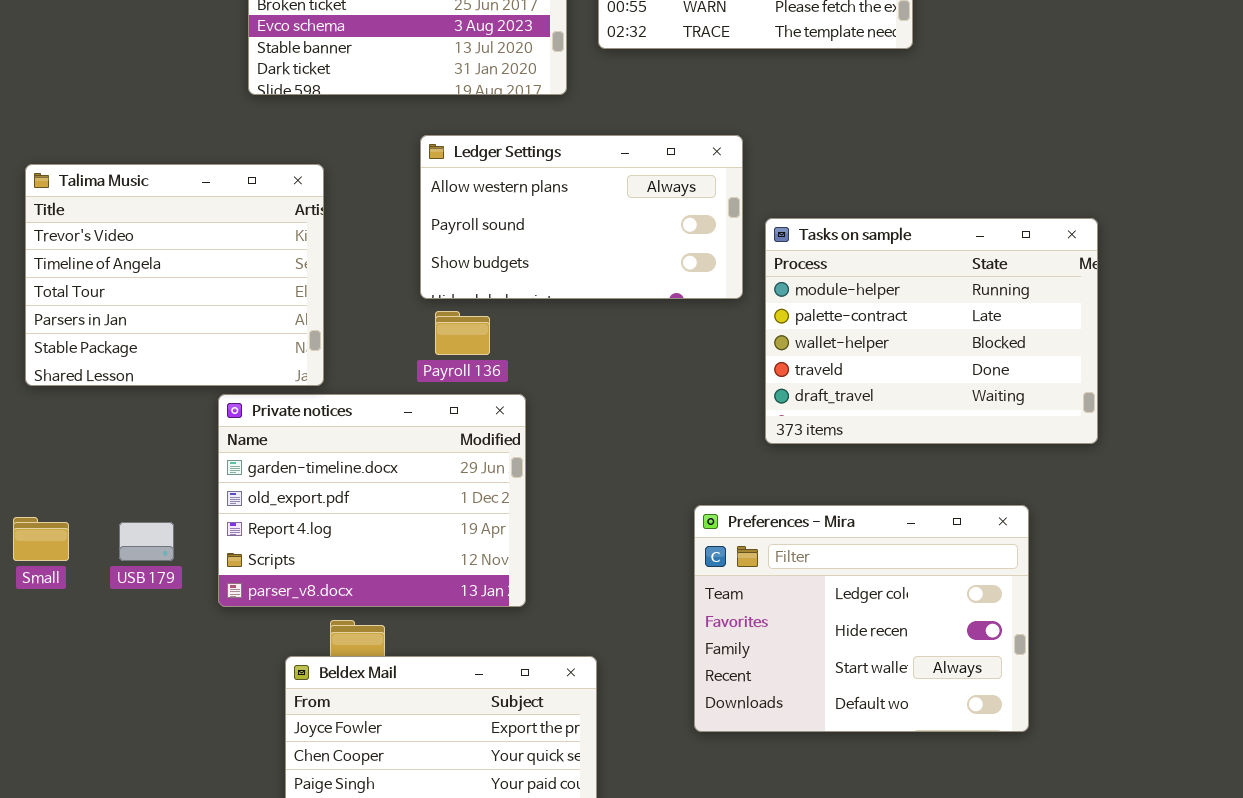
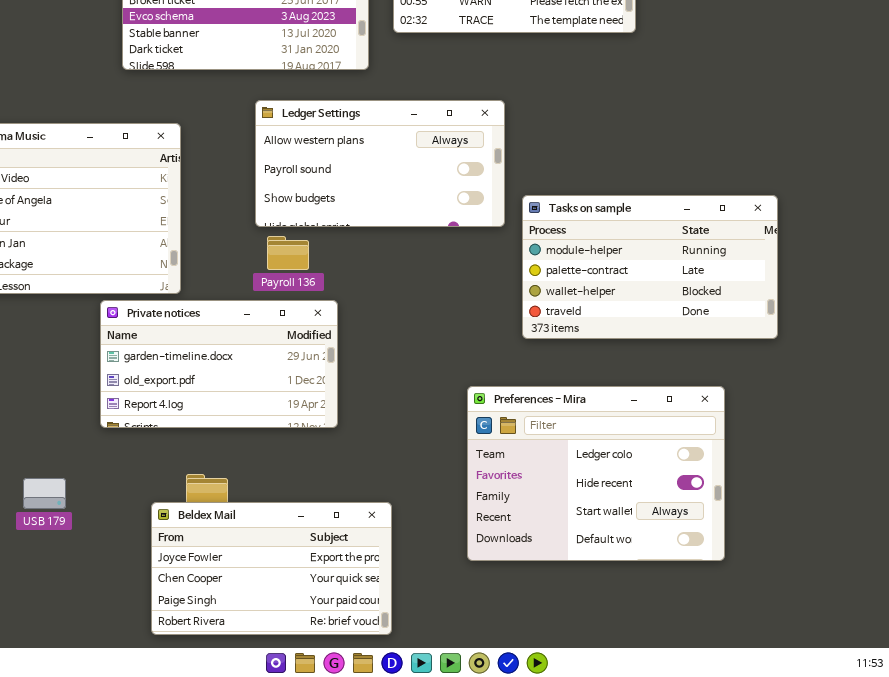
Tasks on sample: [765,218,1098,444] -> [522,195,778,339], resized
Private notices: [218,394,526,607] -> [100,300,338,428], resized
USB 179: [119,522,174,561] -> [23,478,66,509], moved

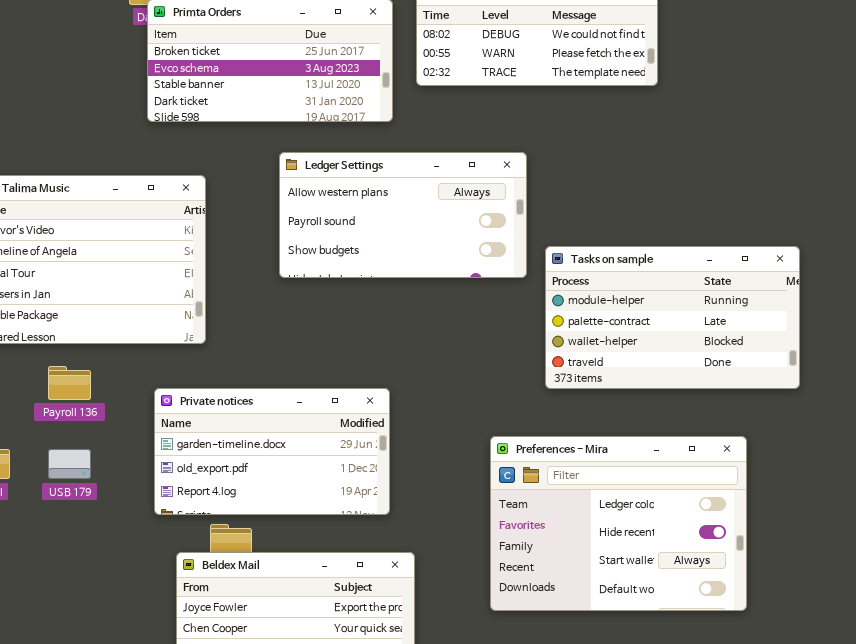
Payroll 136: [267,236,309,270] -> [48,366,91,400], moved
Private notices: [100,300,338,428] -> [154,388,390,515], moved
USB 179: [23,478,66,509] -> [48,449,91,479], moved

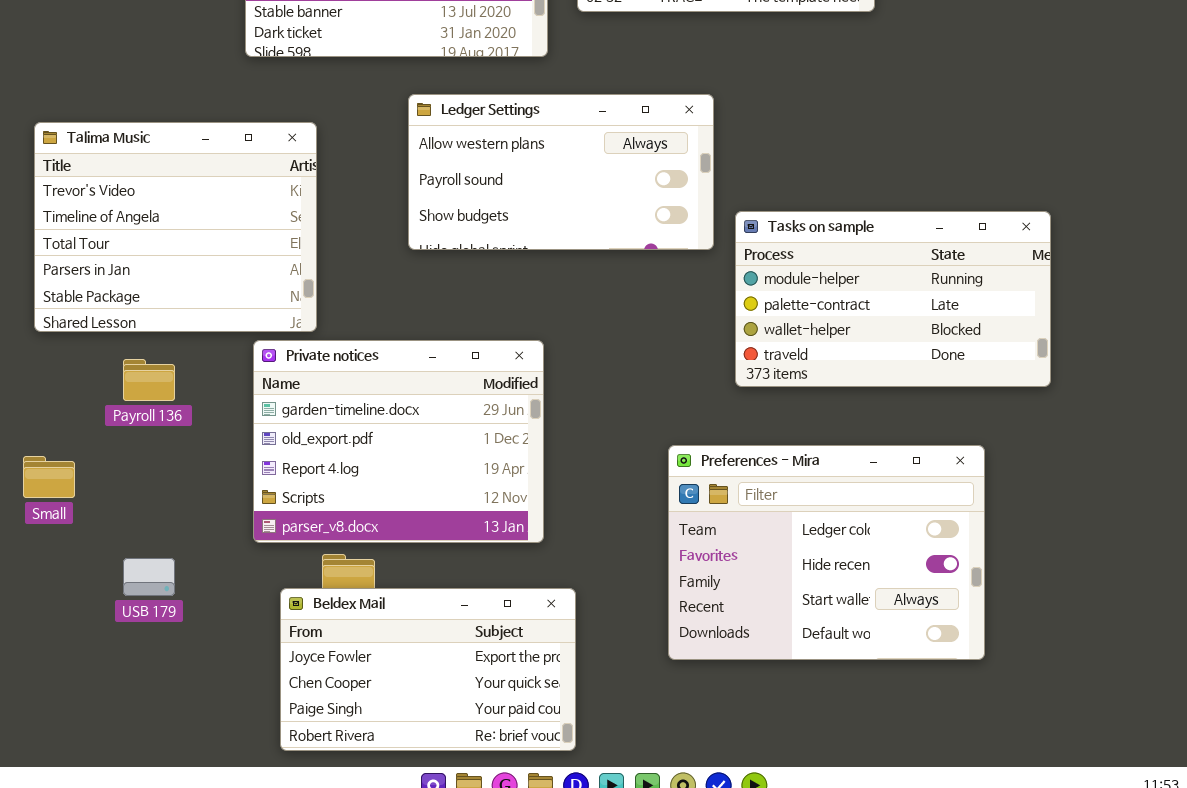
Private notices: [154,388,390,515] -> [253,340,544,543], resized
USB 179: [48,449,91,479] -> [123,558,175,596], moved

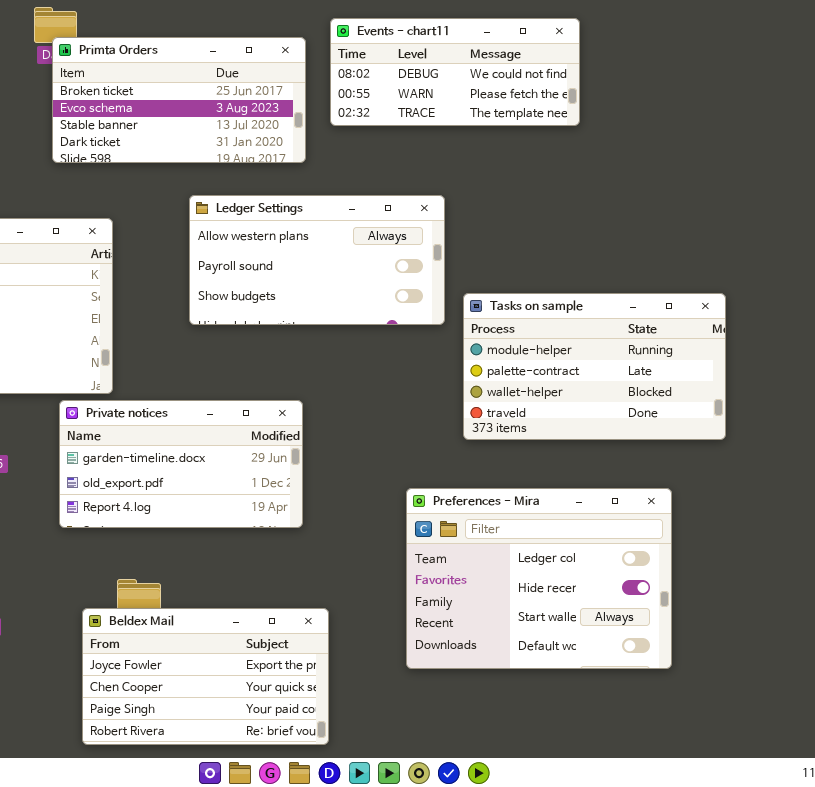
Private notices: [253,340,544,543] -> [59,400,303,528], resized

